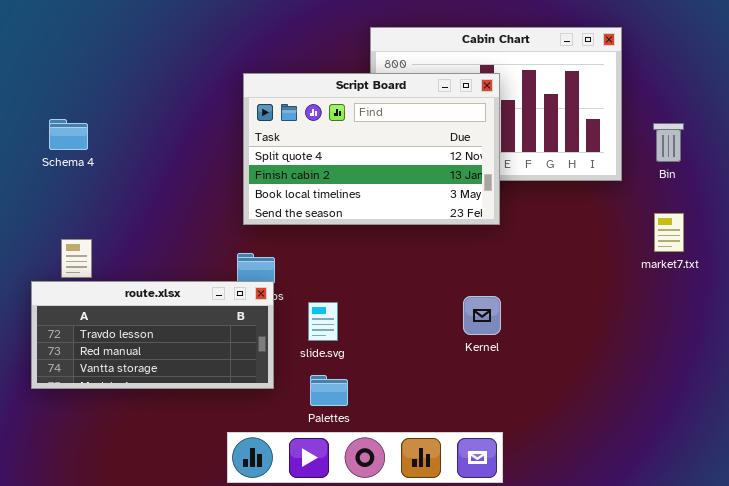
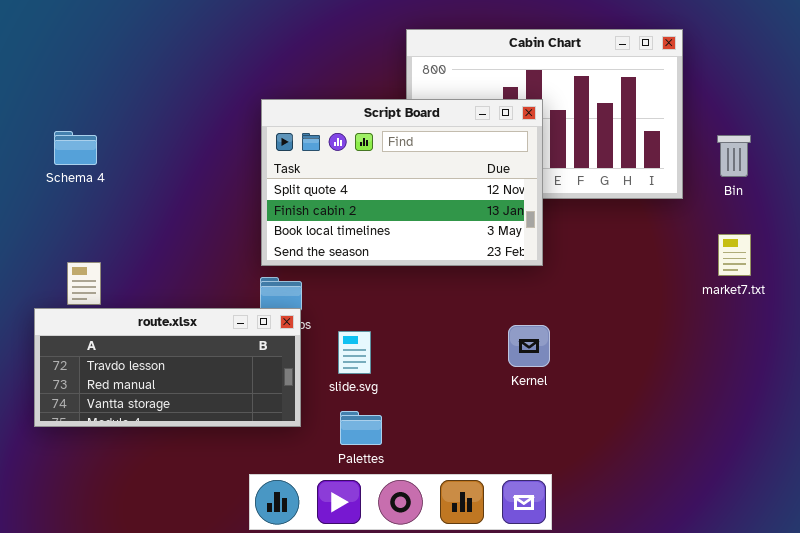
Script Board: [243,73,500,225] -> [261,99,543,266], moved

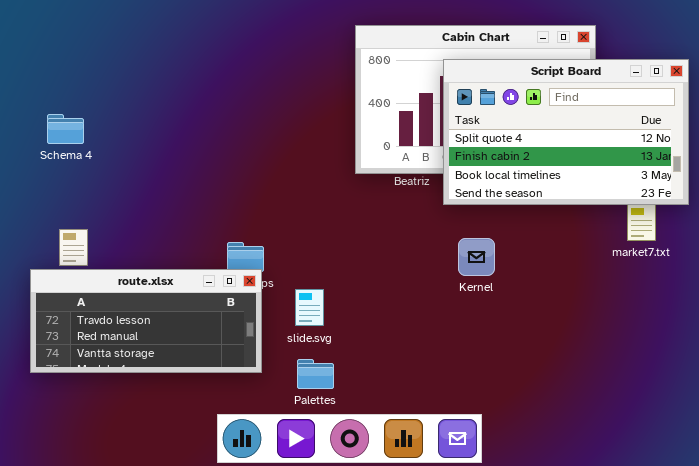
Script Board: [261,99,543,266] -> [443,59,689,205], moved
Kernel: [508,325,550,367] -> [458,238,495,276], moved

